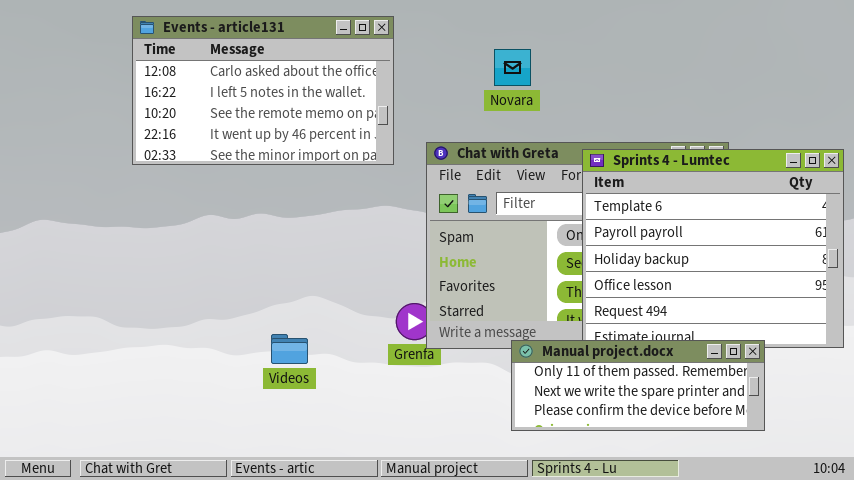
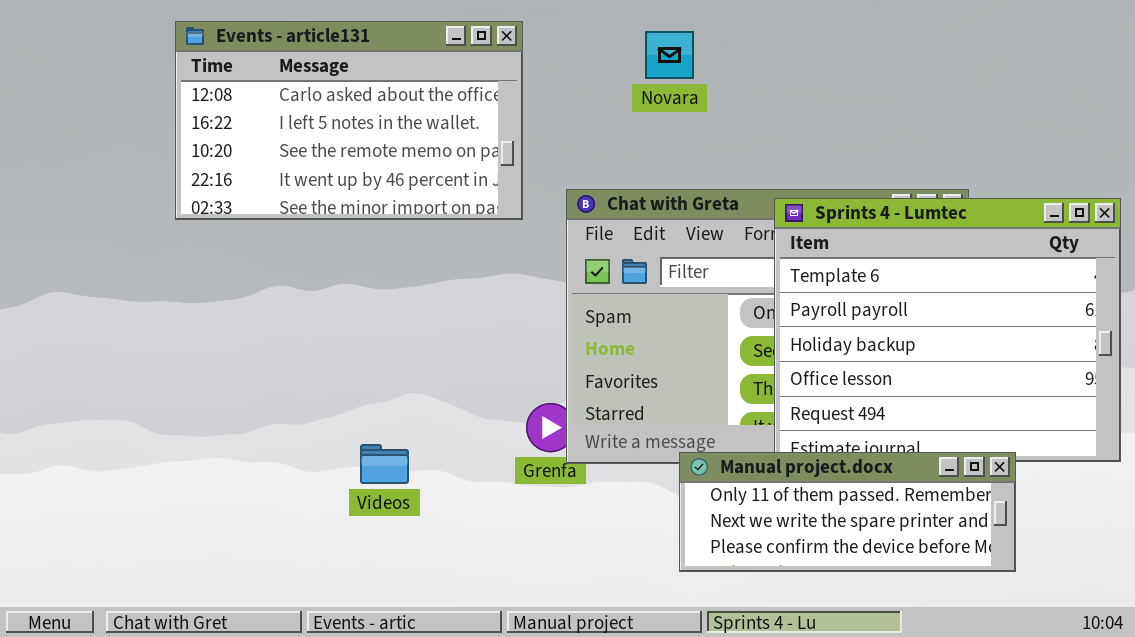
Novara: [494,49,531,86] -> [645,31,694,79], moved

